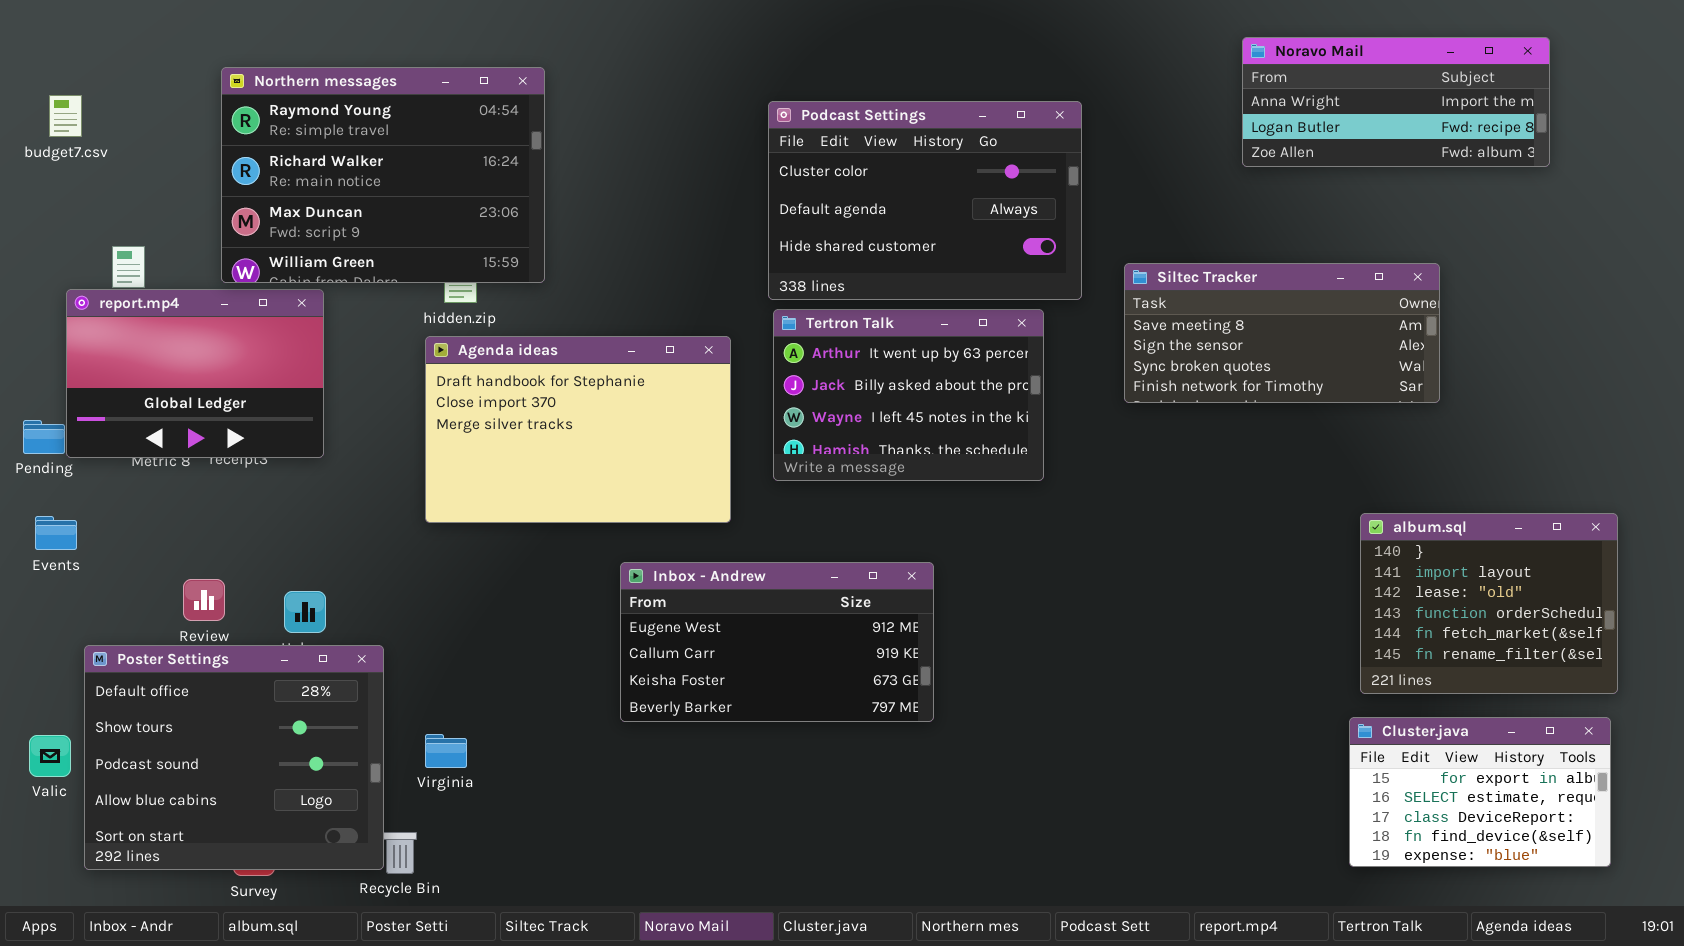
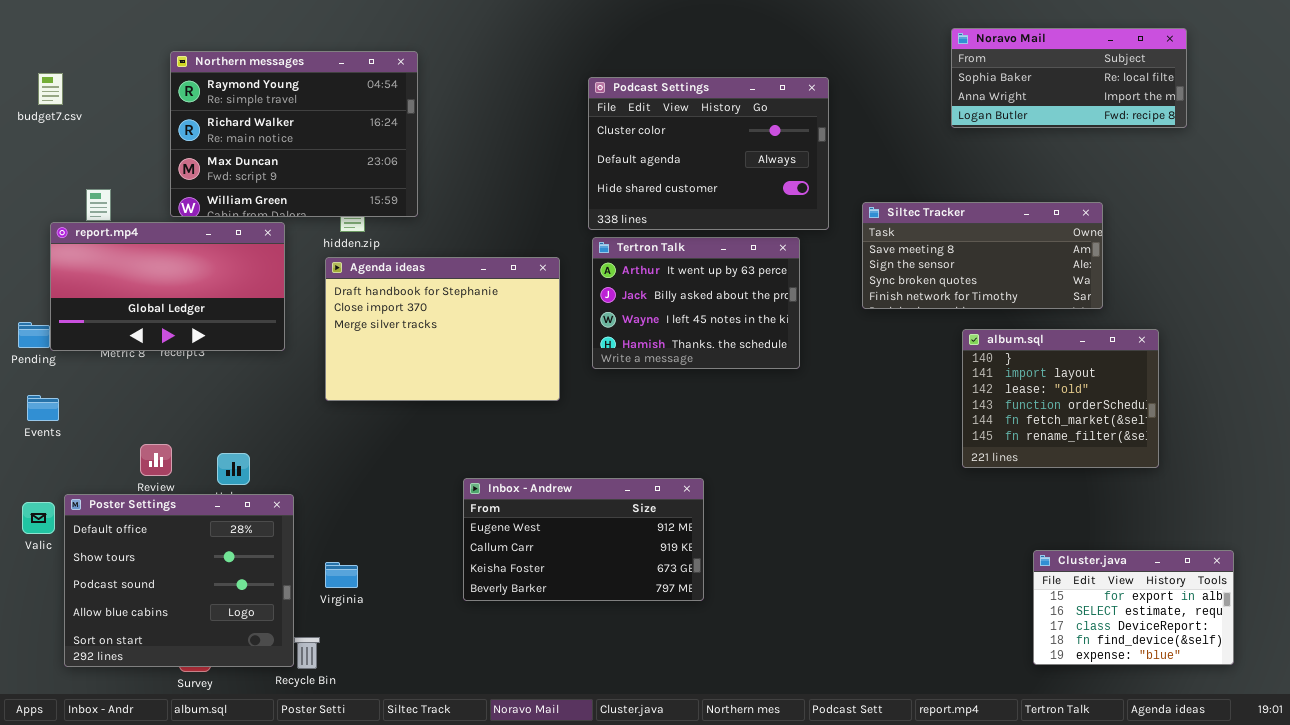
Noravo Mail: [1242,37,1550,167] -> [951,28,1187,128], scrolled up 1 row
report.mp4: [66,289,324,458] -> [50,222,285,351], resized
album.sql: [1360,513,1618,694] -> [962,329,1159,468], moved
Inbox - Andrew: [620,562,934,722] -> [463,478,704,601], moved
Valic: [29,735,71,777] -> [22,502,55,534], moved

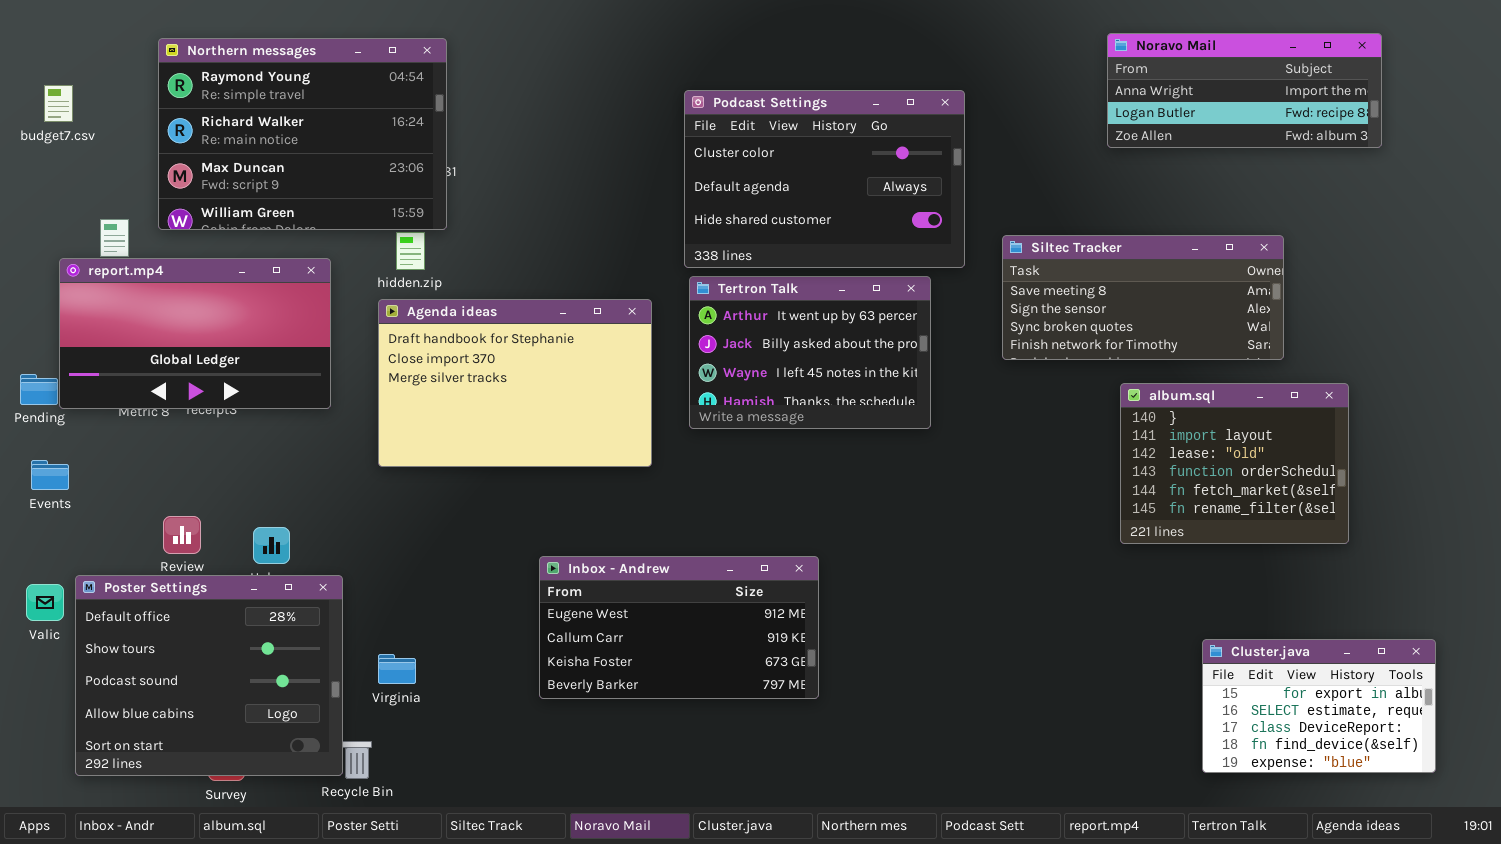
Noravo Mail: [951,28,1187,128] -> [1107,33,1382,148], scrolled down 1 row
Northern messages: [170,51,418,217] -> [158,38,447,230], moved

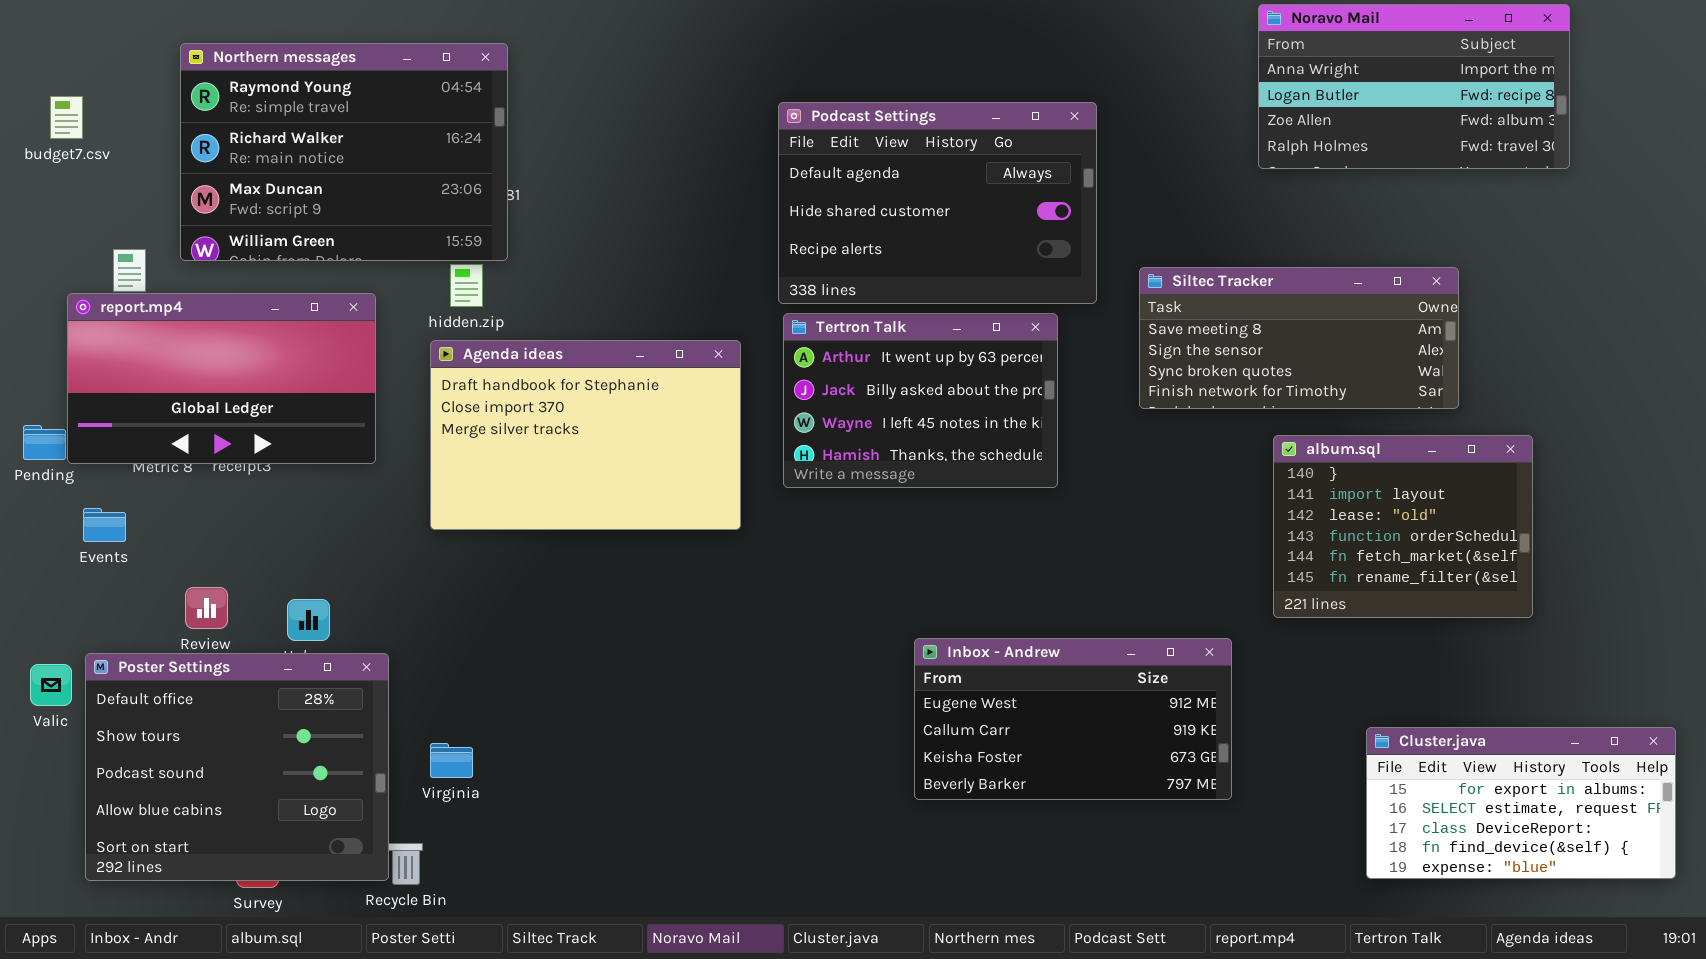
Noravo Mail: [1107,33,1382,148] -> [1258,4,1570,169], resized
Podcast Settings: [684,90,965,268] -> [778,102,1097,304], scrolled down 1 row
Events: [31,460,69,490] -> [83,508,126,542], moved
Inbox - Andrew: [539,556,819,699] -> [914,638,1232,800], moved
Cluster.java: [1202,639,1436,773] -> [1366,727,1676,879], resized

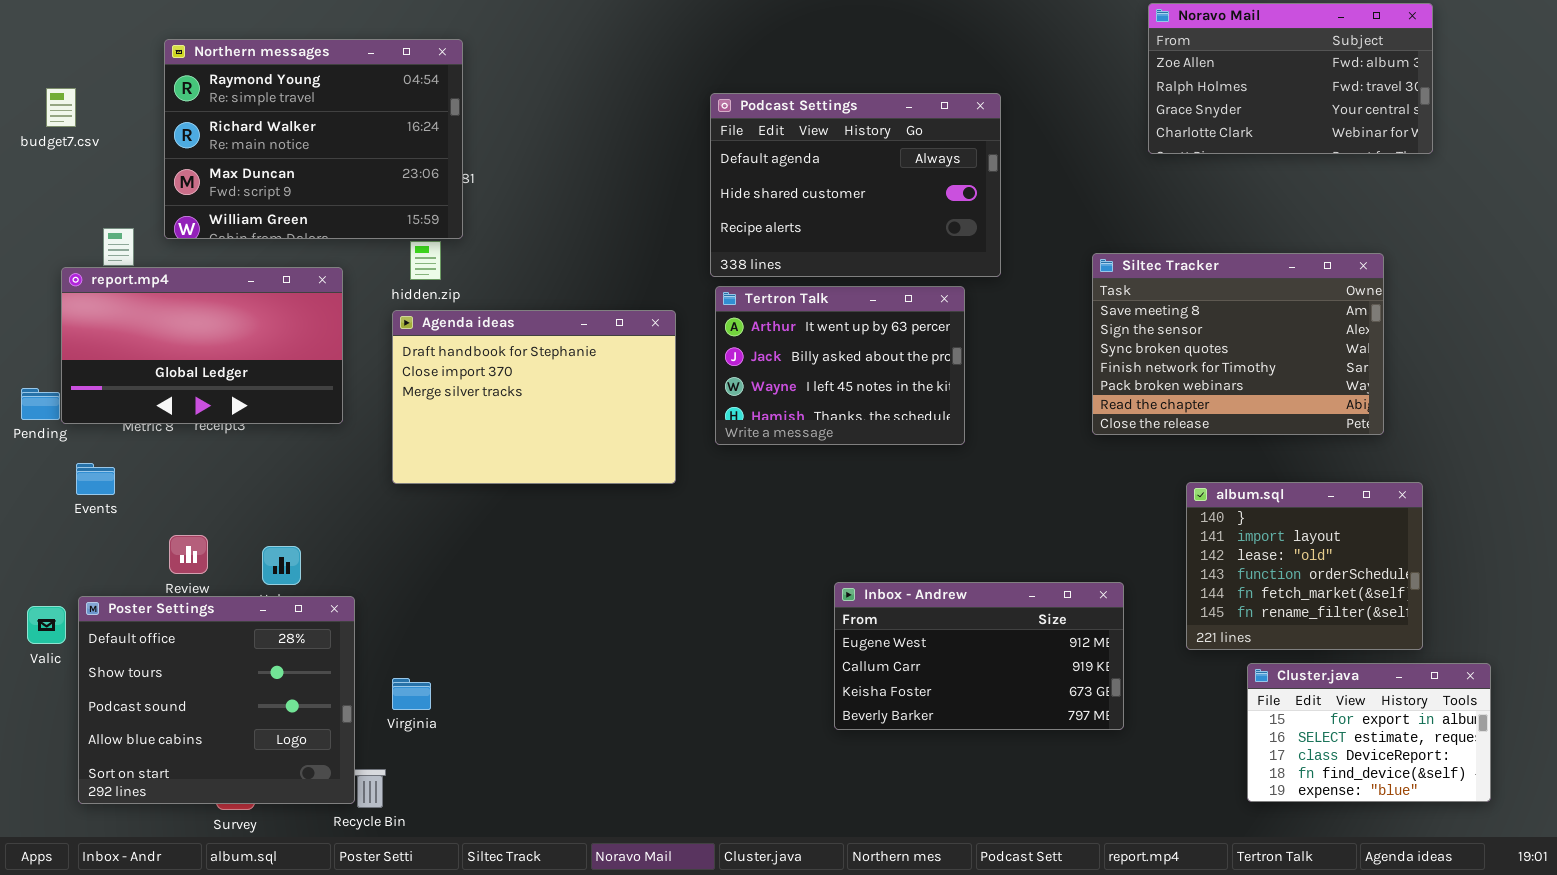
Noravo Mail: [1258,4,1570,169] -> [1148,3,1433,154], scrolled down 2 rows
Siltec Tracker: [1139,267,1459,409] -> [1092,253,1384,435], moved, resized
album.sql: [1273,435,1533,618] -> [1186,482,1423,650], moved
Cluster.java: [1366,727,1676,879] -> [1247,663,1491,802], resized

